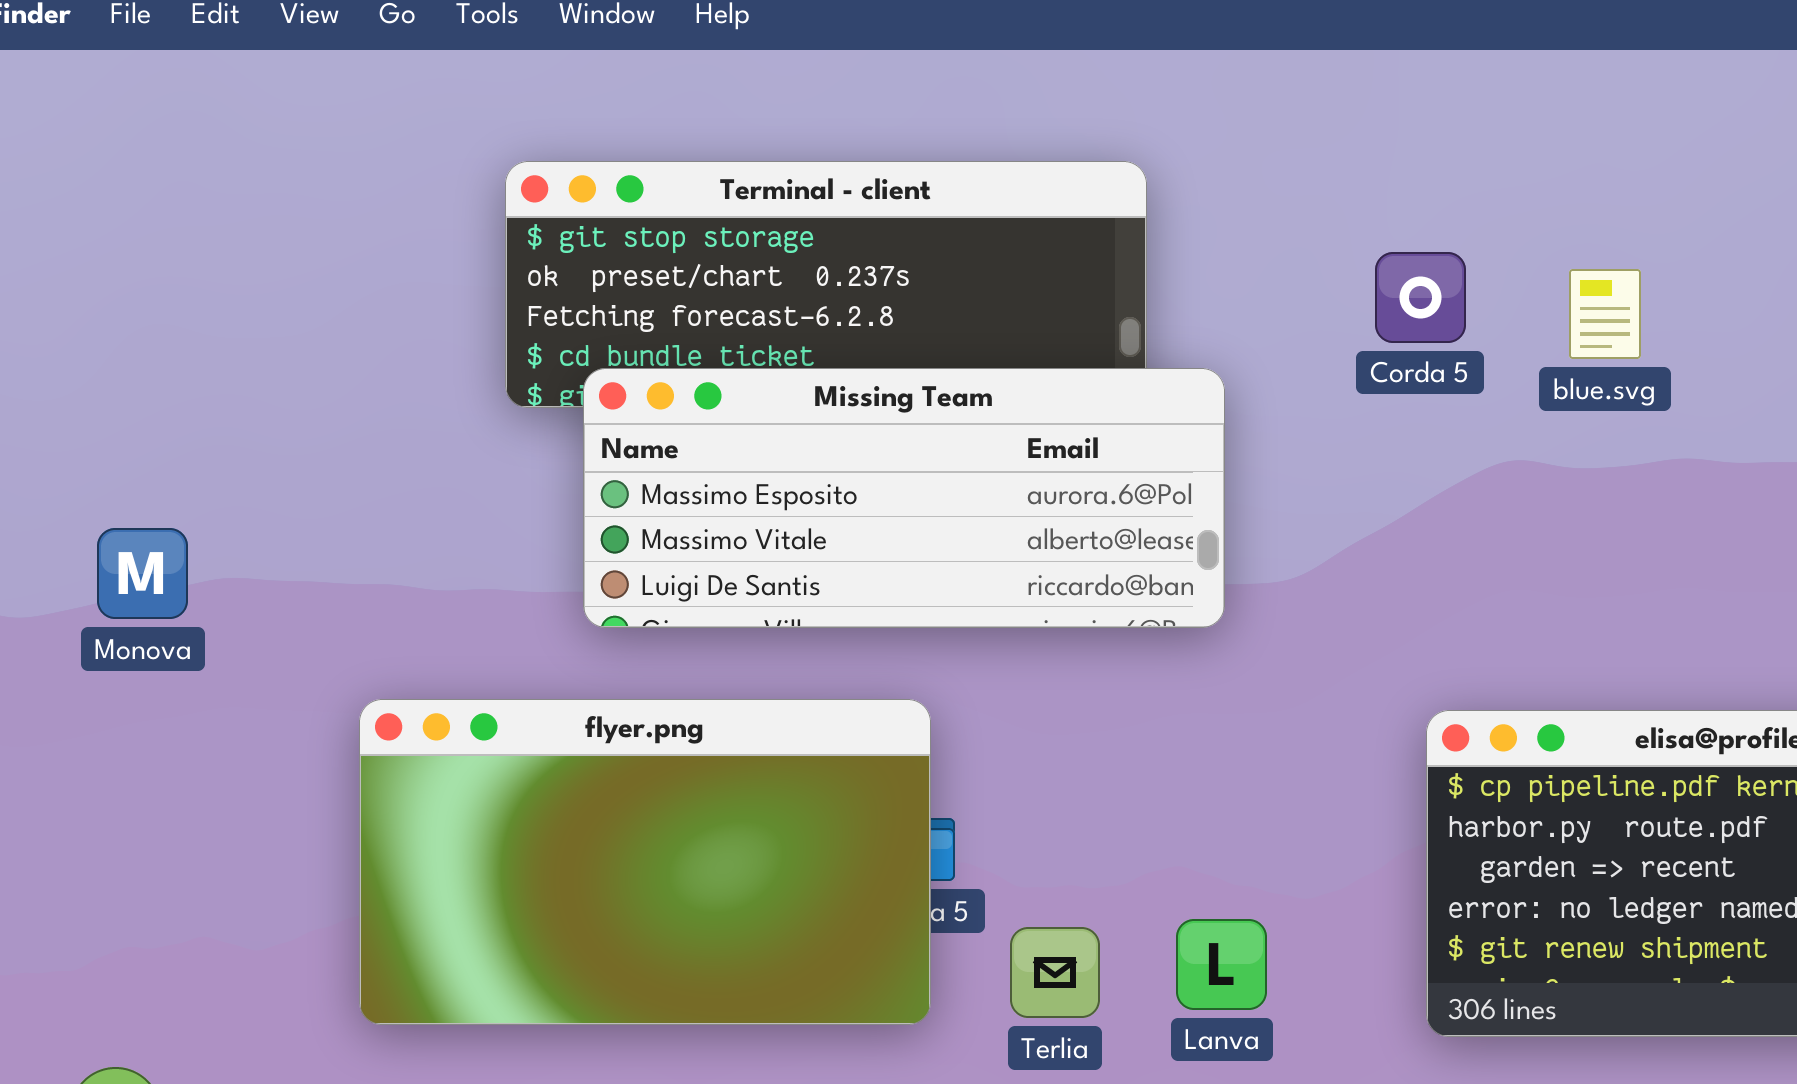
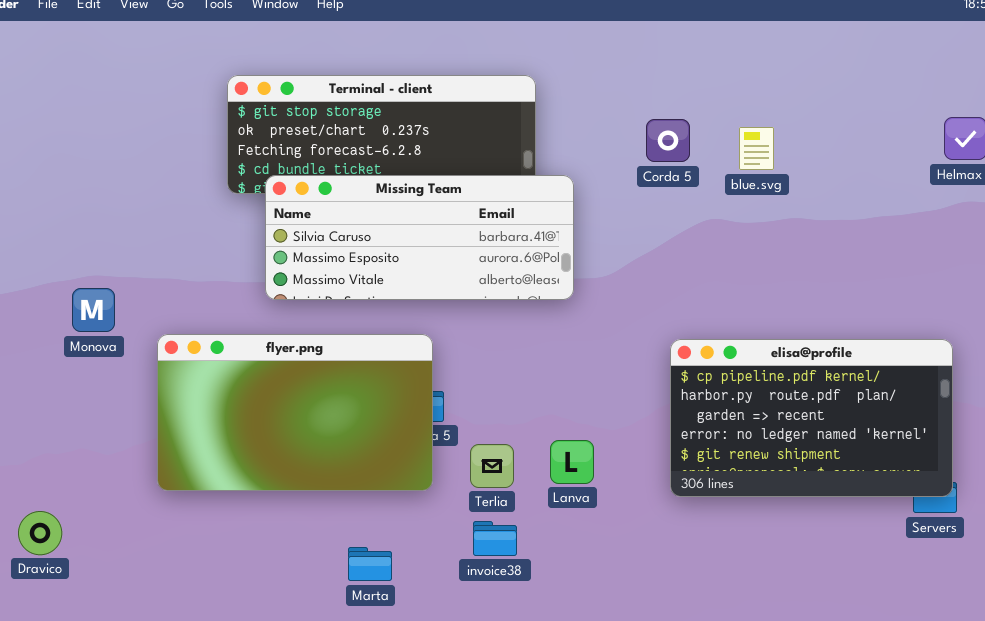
Missing Team: [583,368,1225,628] -> [265,175,574,300], scrolled up 1 row
Monova: [97,528,188,619] -> [72,288,115,332], moved

